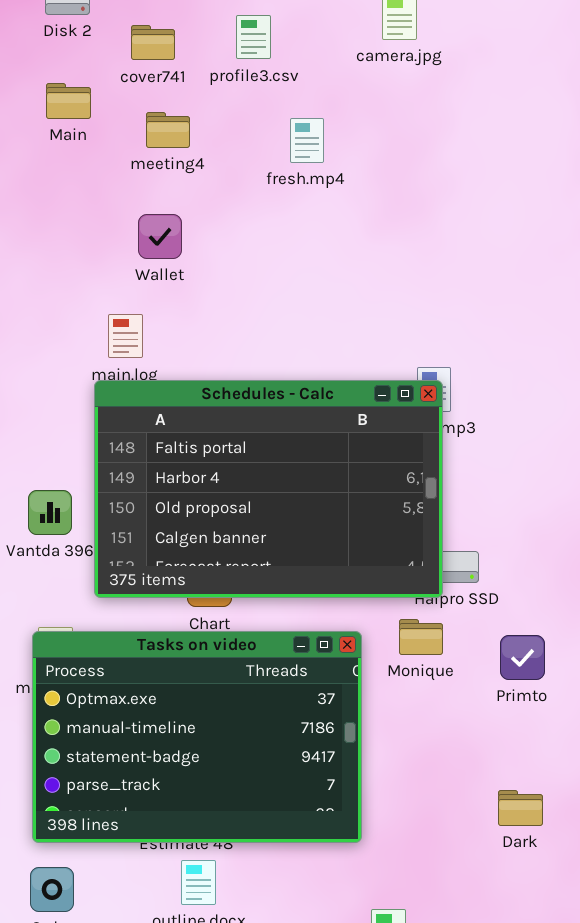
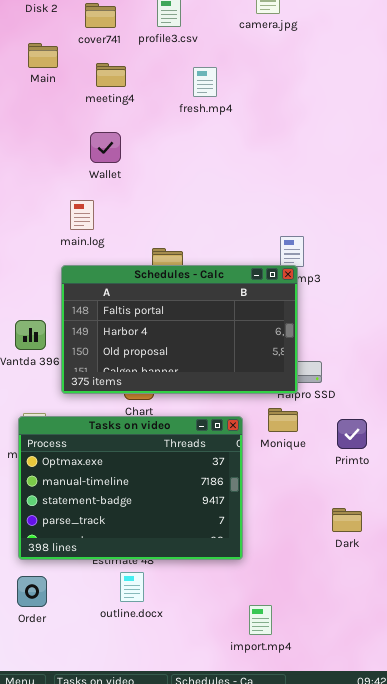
Schedules - Calc: [94,380,443,598] -> [61,265,298,394], resized
Dark: [498,790,543,826] -> [332,508,362,532], moved

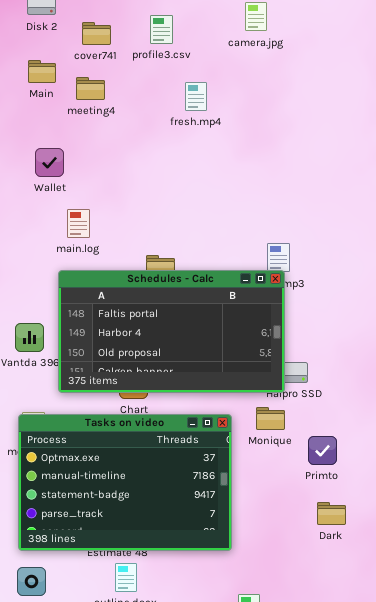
meeting4: [96,63,126,87] -> [76,77,105,100], moved
Wallet: [90,132,121,163] -> [35,148,64,177], moved
Primto: [337,419,367,449] -> [308,436,337,465], moved

